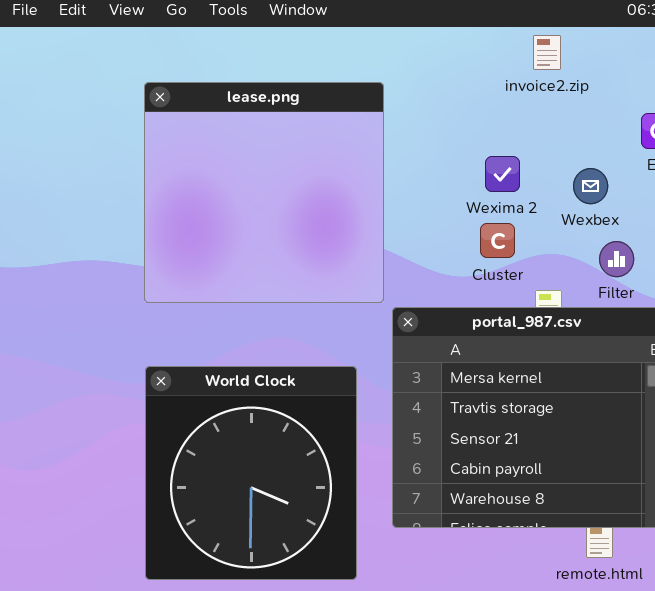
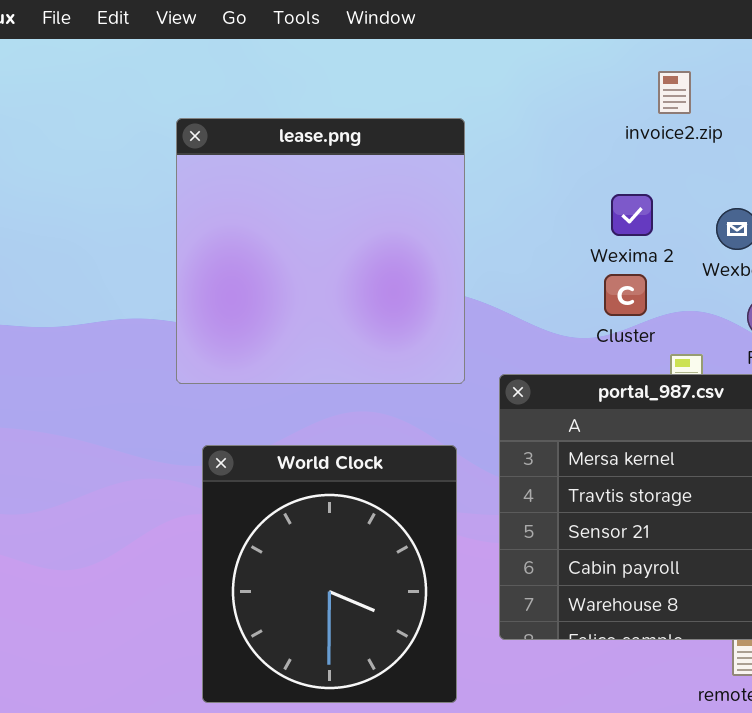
invoice2.zip: [533,35,561,70] -> [658,71,691,114], moved
lease.png: [144,82,384,303] -> [176,118,465,384], moved

